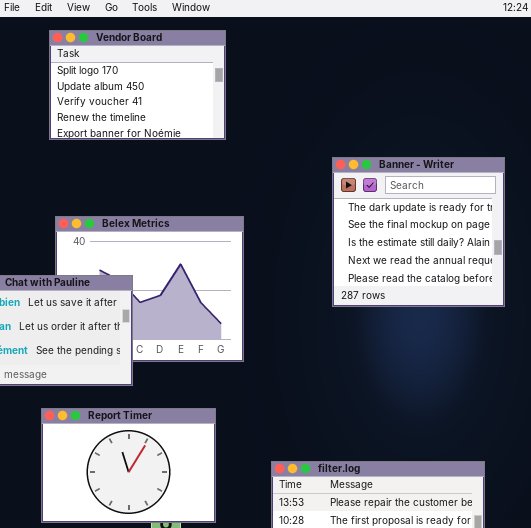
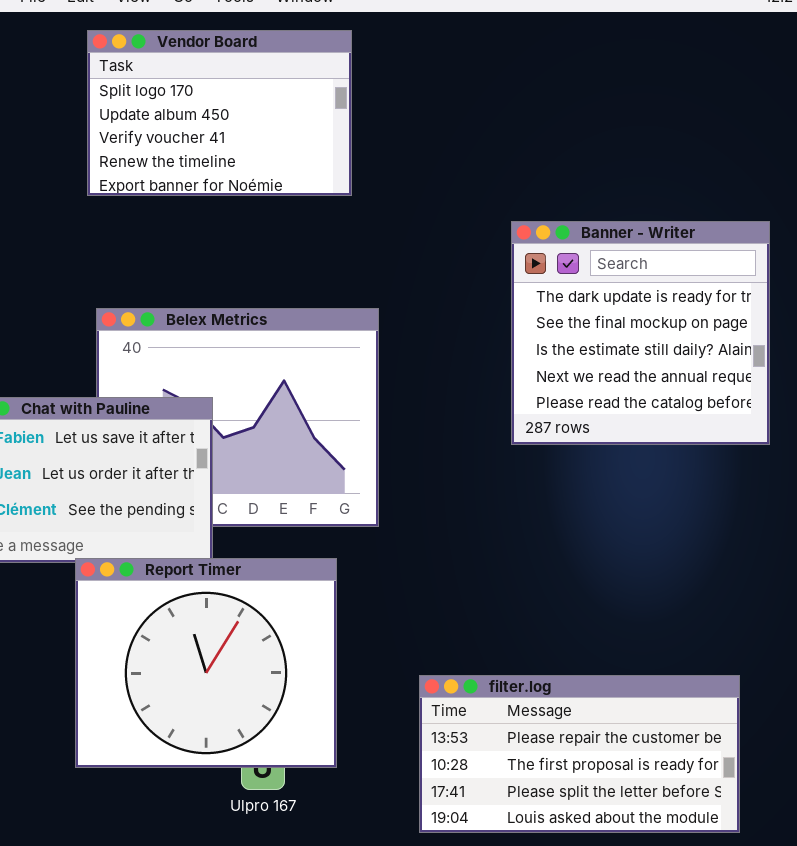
Report Timer: [41,408,216,523] -> [75,558,337,768], resized

